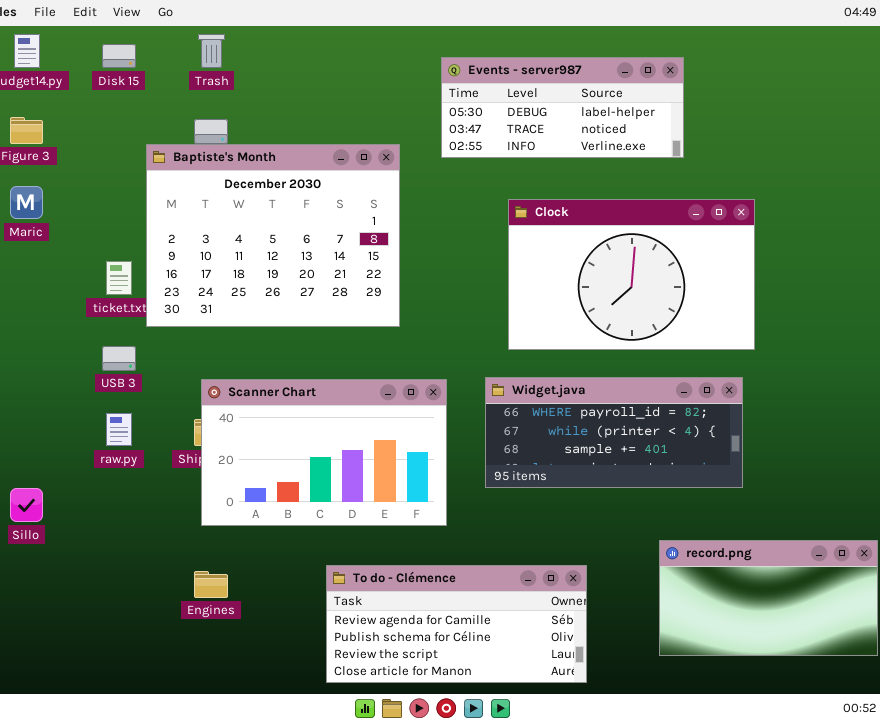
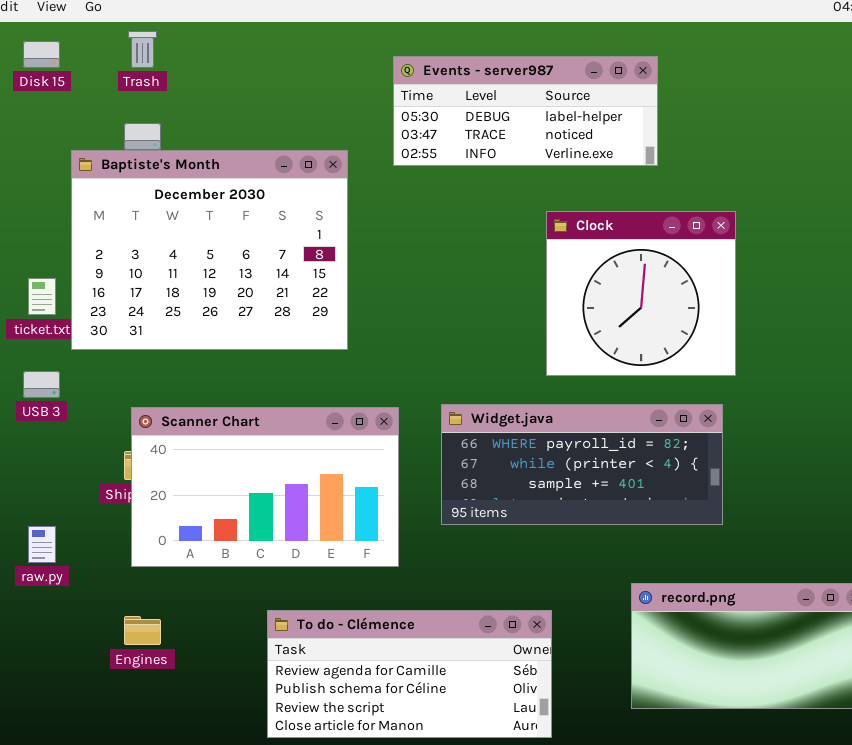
Clock: [508,199,755,350] -> [546,211,736,376], resized
raw.py: [106,413,132,446] -> [28,526,56,563], moved

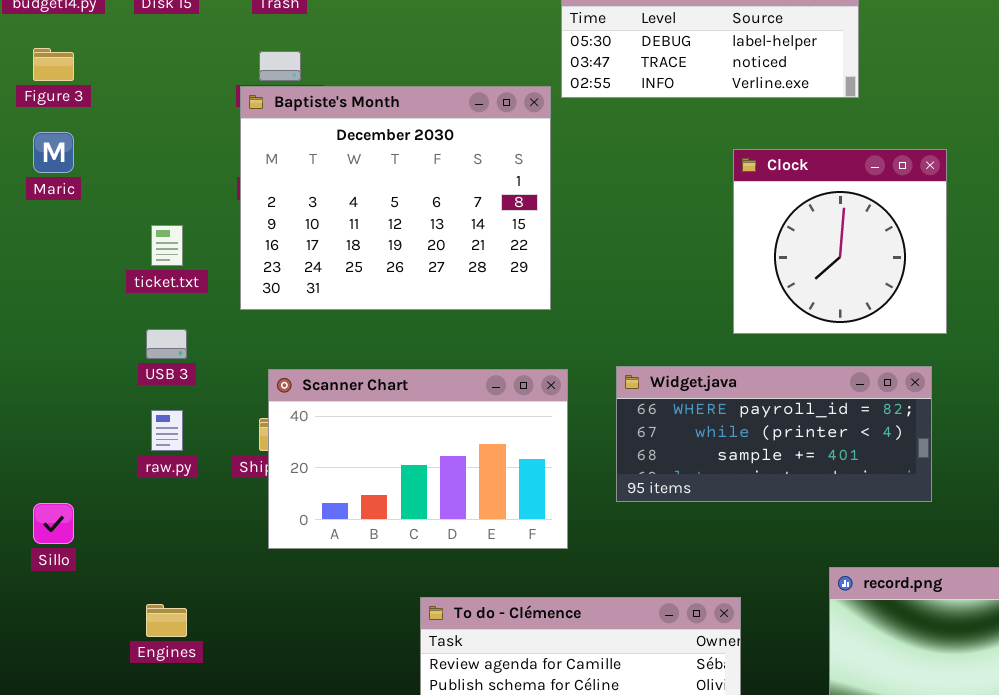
Baptiste's Month: [71,150,348,350] -> [240,86,551,310], moved
raw.py: [28,526,56,563] -> [151,410,183,451], moved
Engines: [124,616,161,645] -> [146,604,187,637], moved

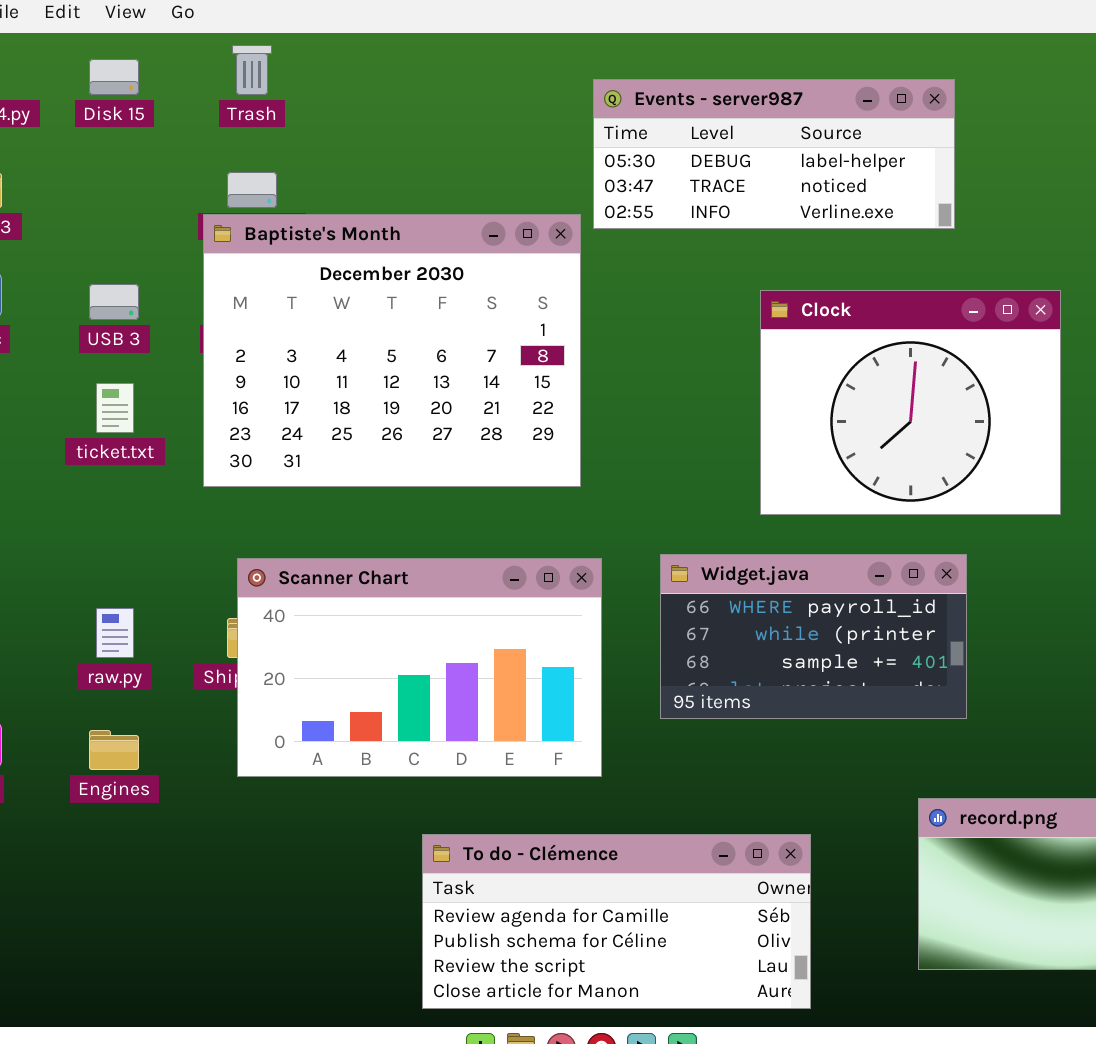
Clock: [733,149,947,334] -> [760,290,1061,515], resized
USB 3: [146,329,187,359] -> [89,284,139,320], moved
Widget.java: [616,366,932,502] -> [660,554,967,719], resized
Engines: [146,604,187,637] -> [89,730,139,770], moved

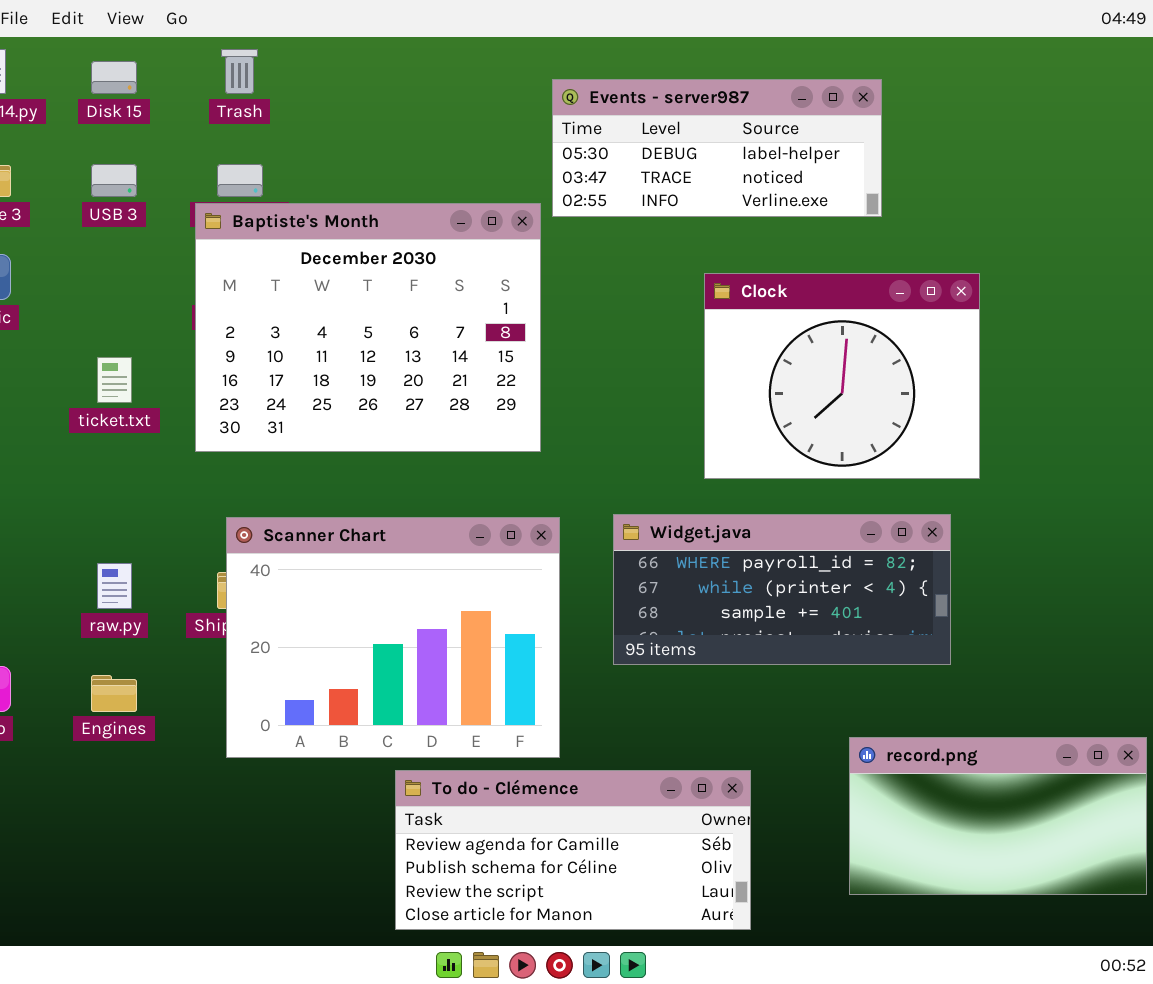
USB 3: [89,284,139,320] -> [91,164,137,197], moved
Widget.java: [660,554,967,719] -> [613,514,951,665], resized
Scanner Chart: [237,558,602,777] -> [226,517,560,758], resized

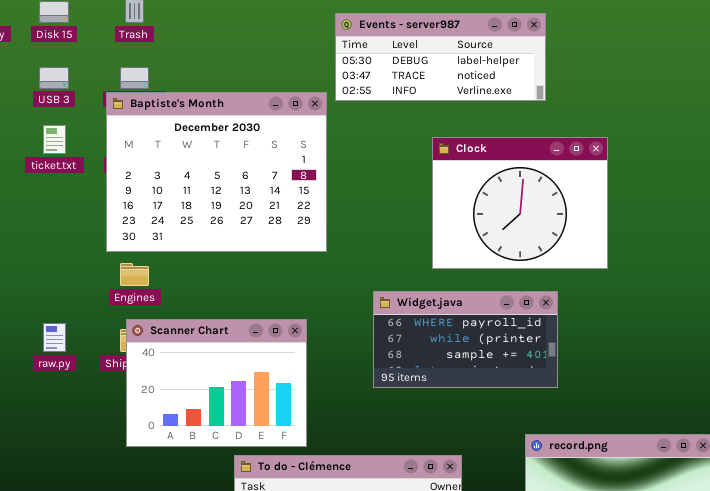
ticket.txt: [97,357,132,403] -> [43,125,66,154], moved
Widget.java: [613,514,951,665] -> [373,291,558,388], resized
Scanner Chart: [226,517,560,758] -> [126,319,307,447], resized
Engines: [91,675,137,712] -> [120,263,149,286], moved

